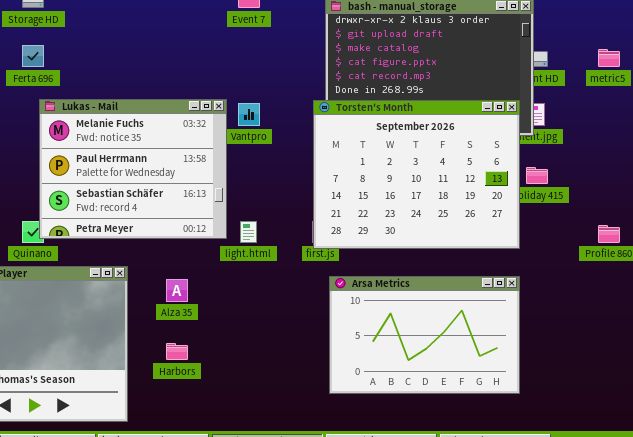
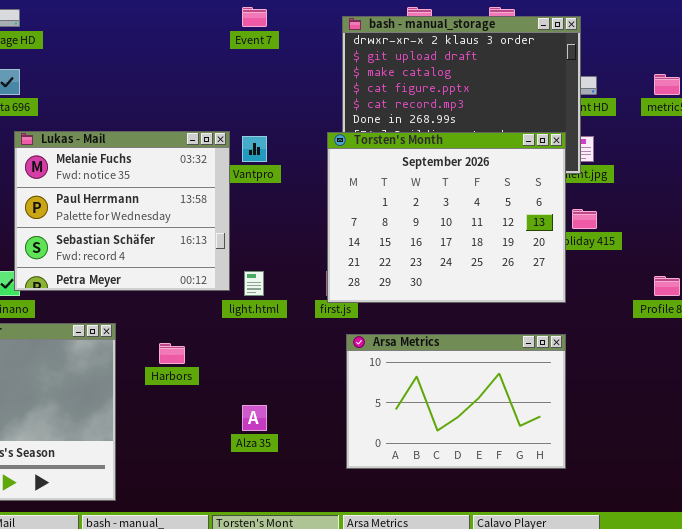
Alza 35: [166,279,188,302] -> [242,405,267,431], moved
Harbors: [166,343,188,360] -> [159,343,185,364], moved

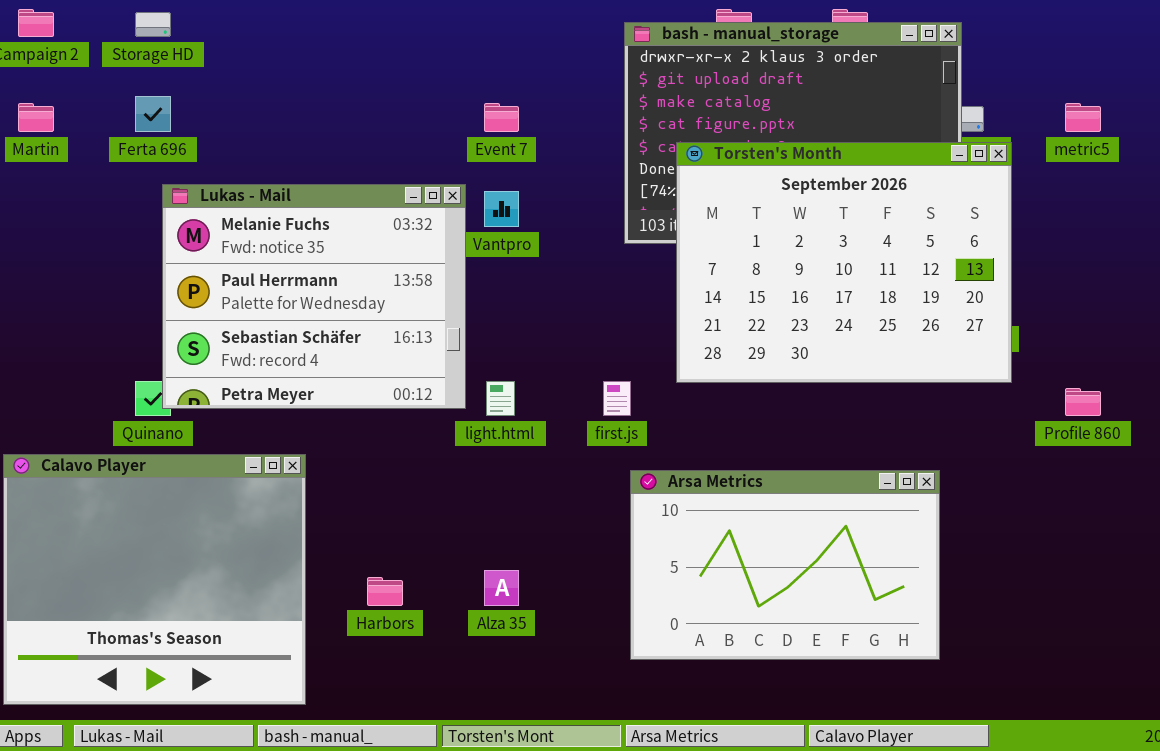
Event 7: [242,7,267,27] -> [484,103,519,132], moved
Torsten's Month: [327,132,566,303] -> [676,142,1012,383], moved
Harbors: [159,343,185,364] -> [367,577,403,606], moved

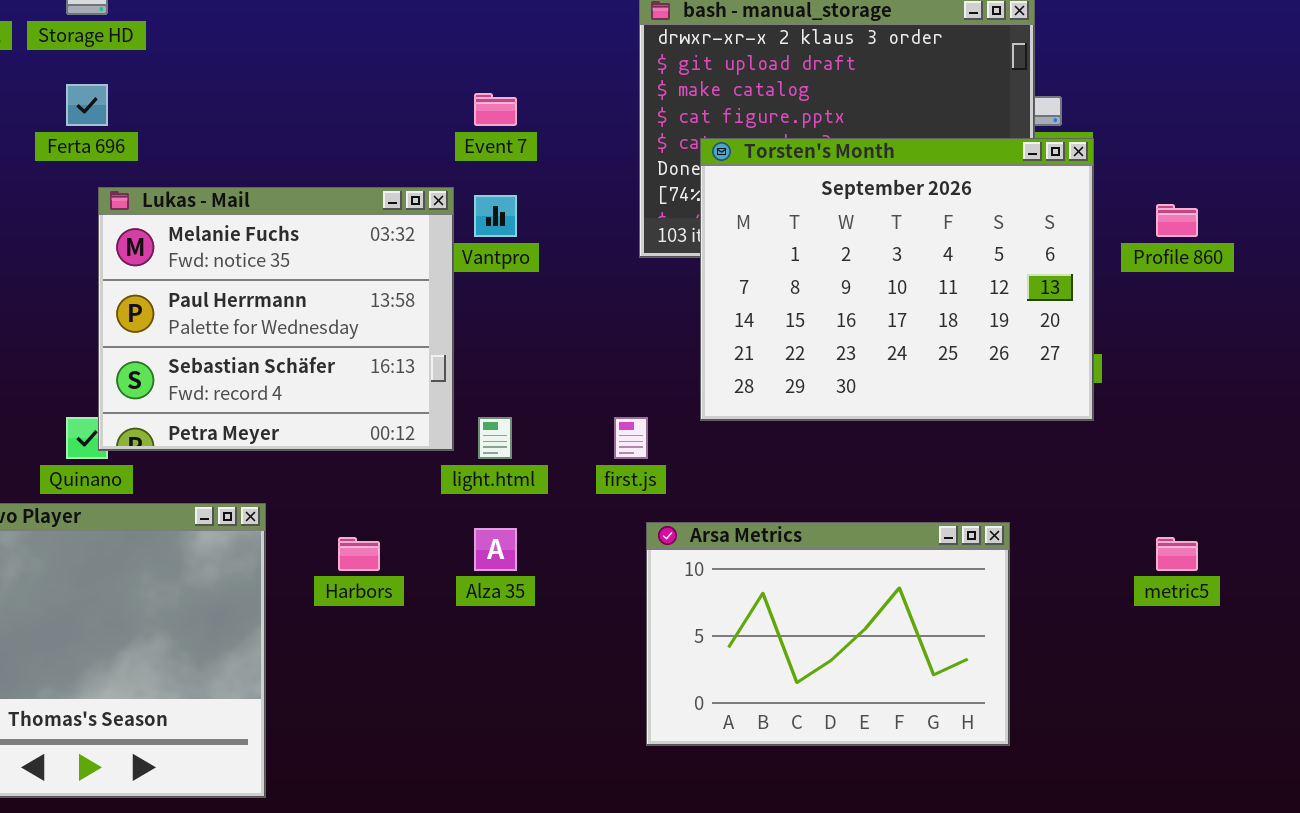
metric5: [1065,103,1101,132] -> [1156,537,1198,571], moved
Profile 860: [1065,388,1101,416] -> [1156,204,1198,237], moved
Alza 35: [484,570,519,606] -> [474,528,517,571], moved
Harbors: [367,577,403,606] -> [338,537,380,571], moved

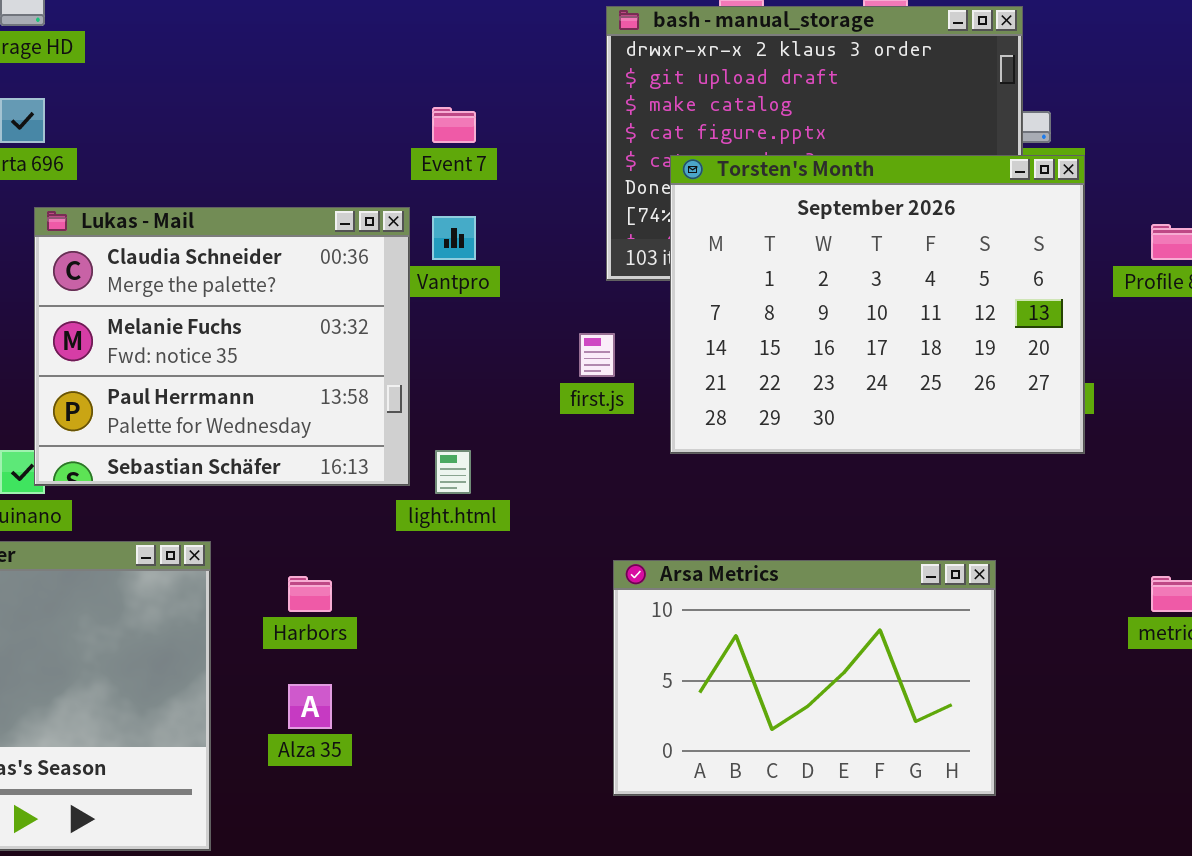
Lukas - Mail: [98,187,454,451] -> [34,207,410,486], scrolled up 1 row
first.js: [614,417,648,459] -> [579,333,615,377], moved
Alza 35: [474,528,517,571] -> [288,684,332,729], moved

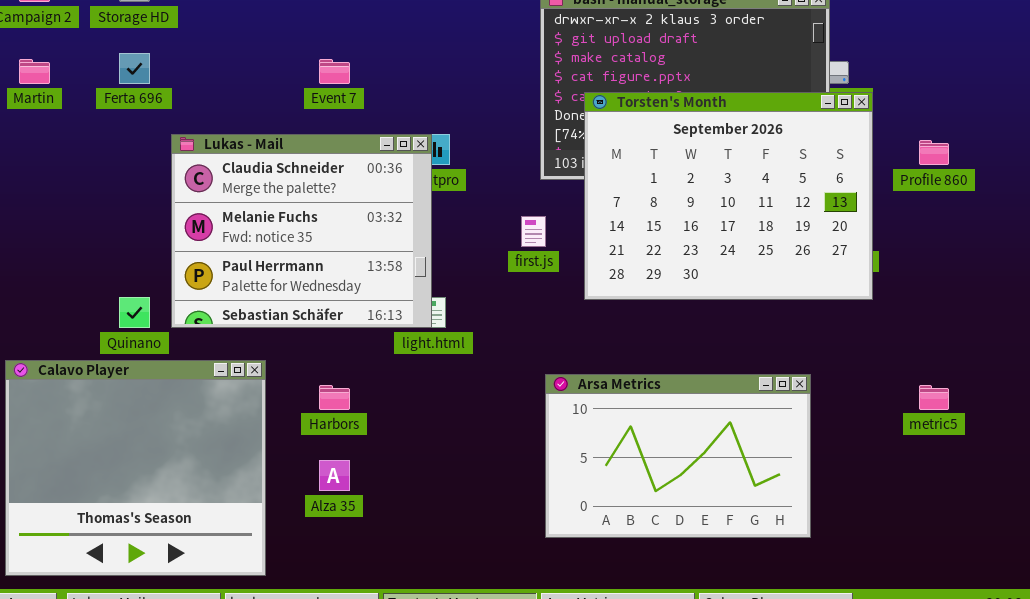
Event 7: [432,107,476,143] -> [319,59,350,84], moved
Lukas - Mail: [34,207,410,486] -> [171,134,432,328], moved

